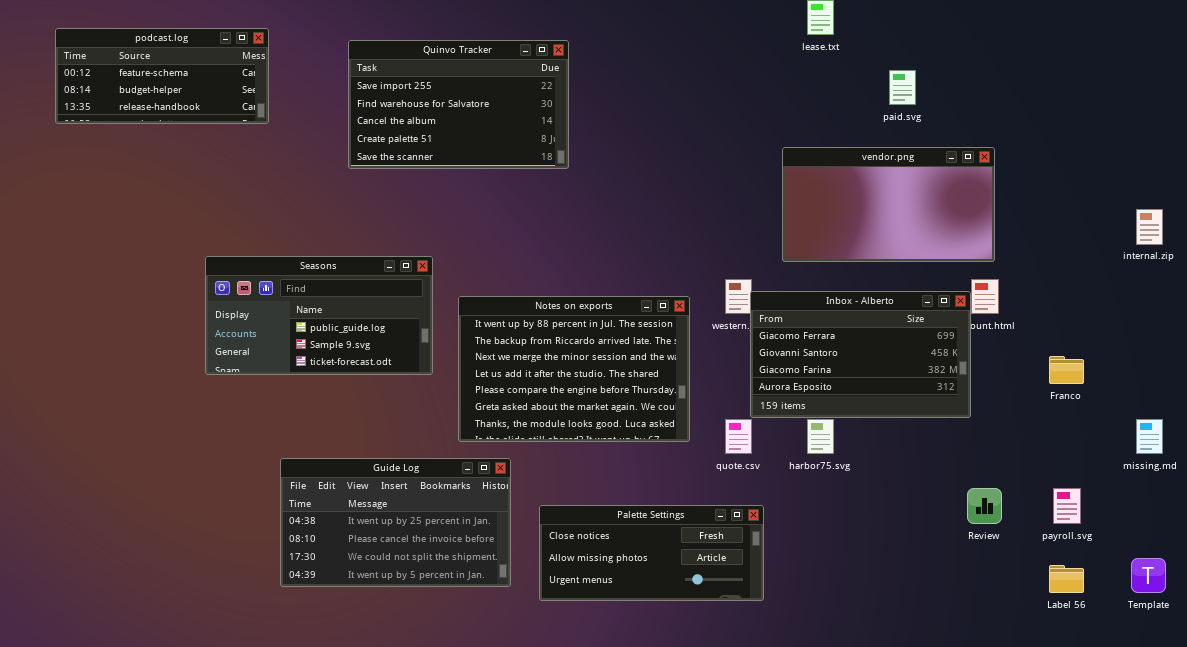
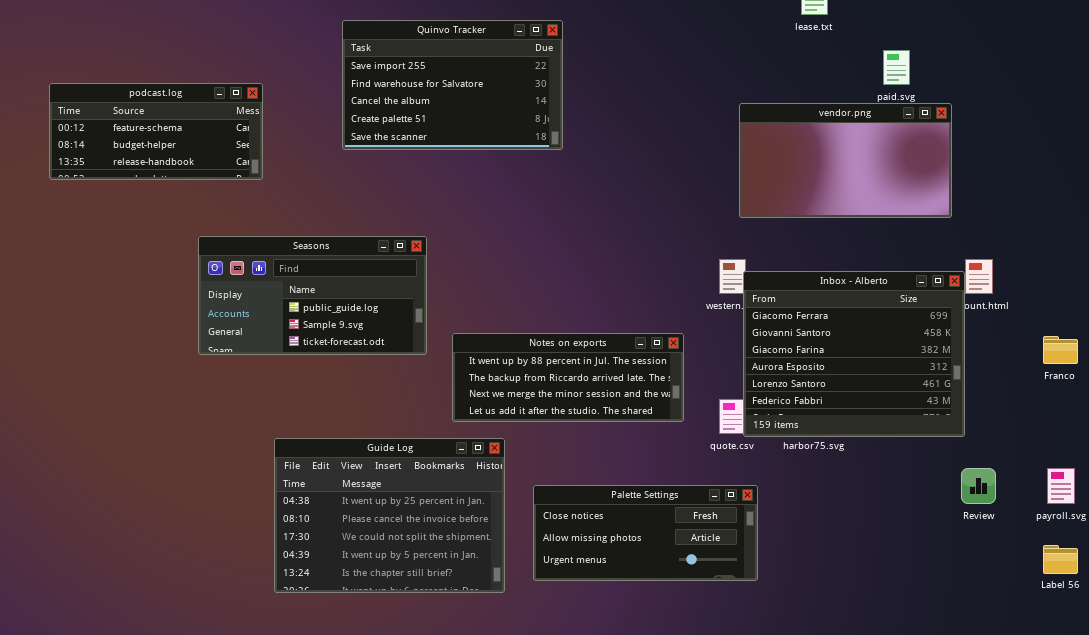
podcast.log: [55,28,269,124] -> [49,83,263,180], moved
vendor.png: [782,147,995,262] -> [739,103,952,218], moved
Inbox - Alberto: [750,291,971,418] -> [743,271,965,437], resized
Notes on exports: [458,296,690,442] -> [452,333,684,422], resized
Guide Log: [280,458,511,587] -> [274,438,505,593], resized

